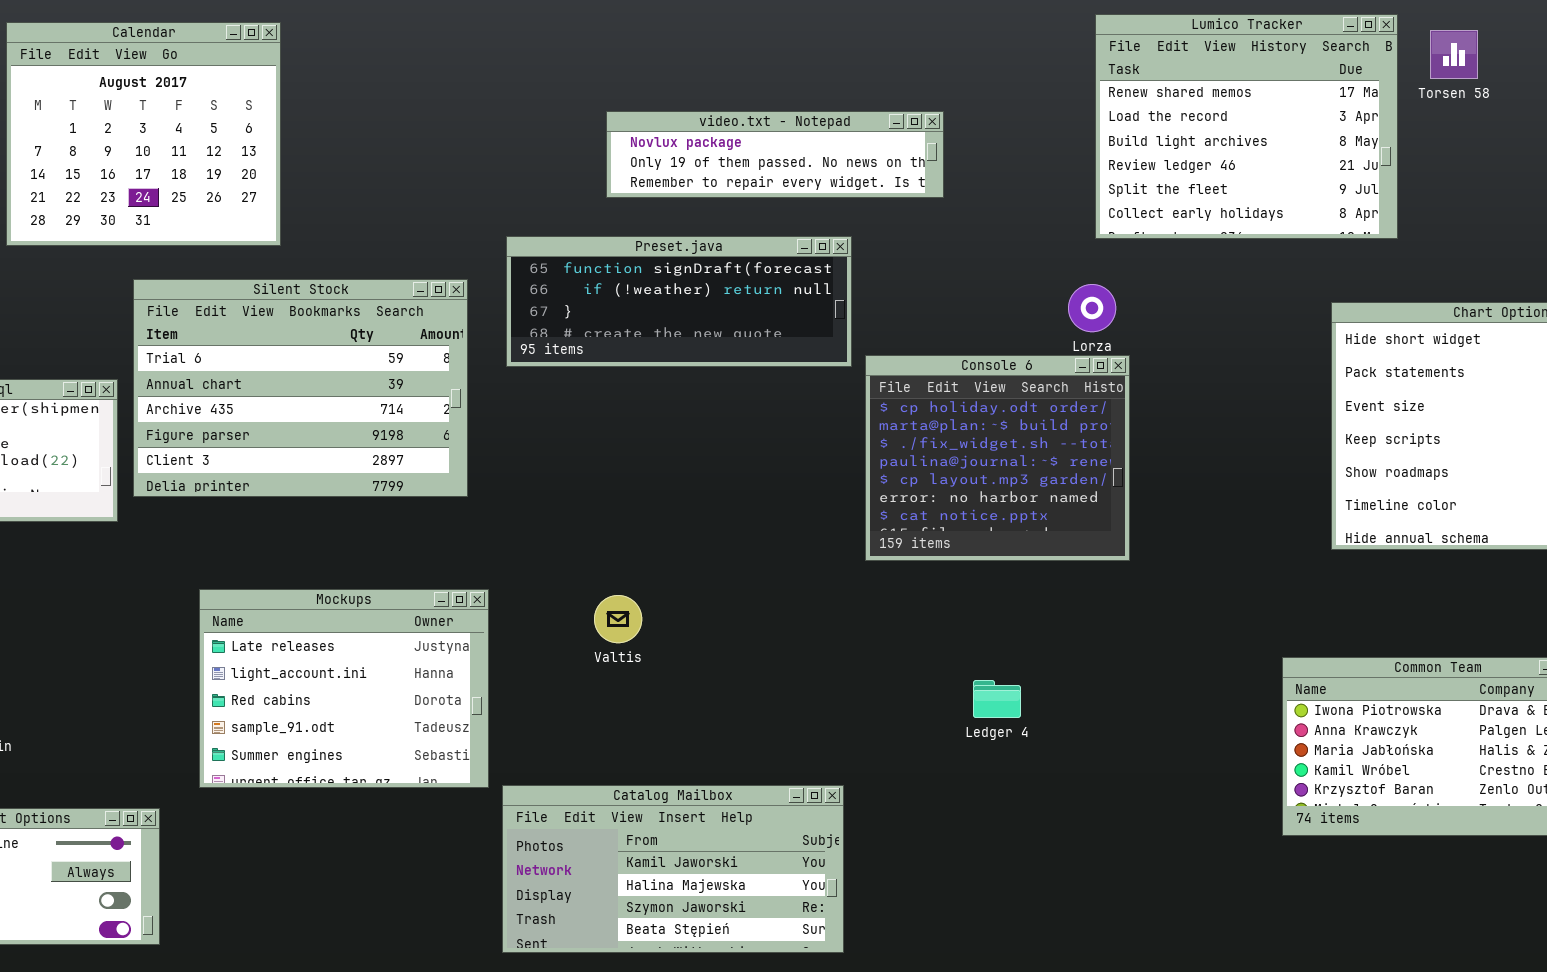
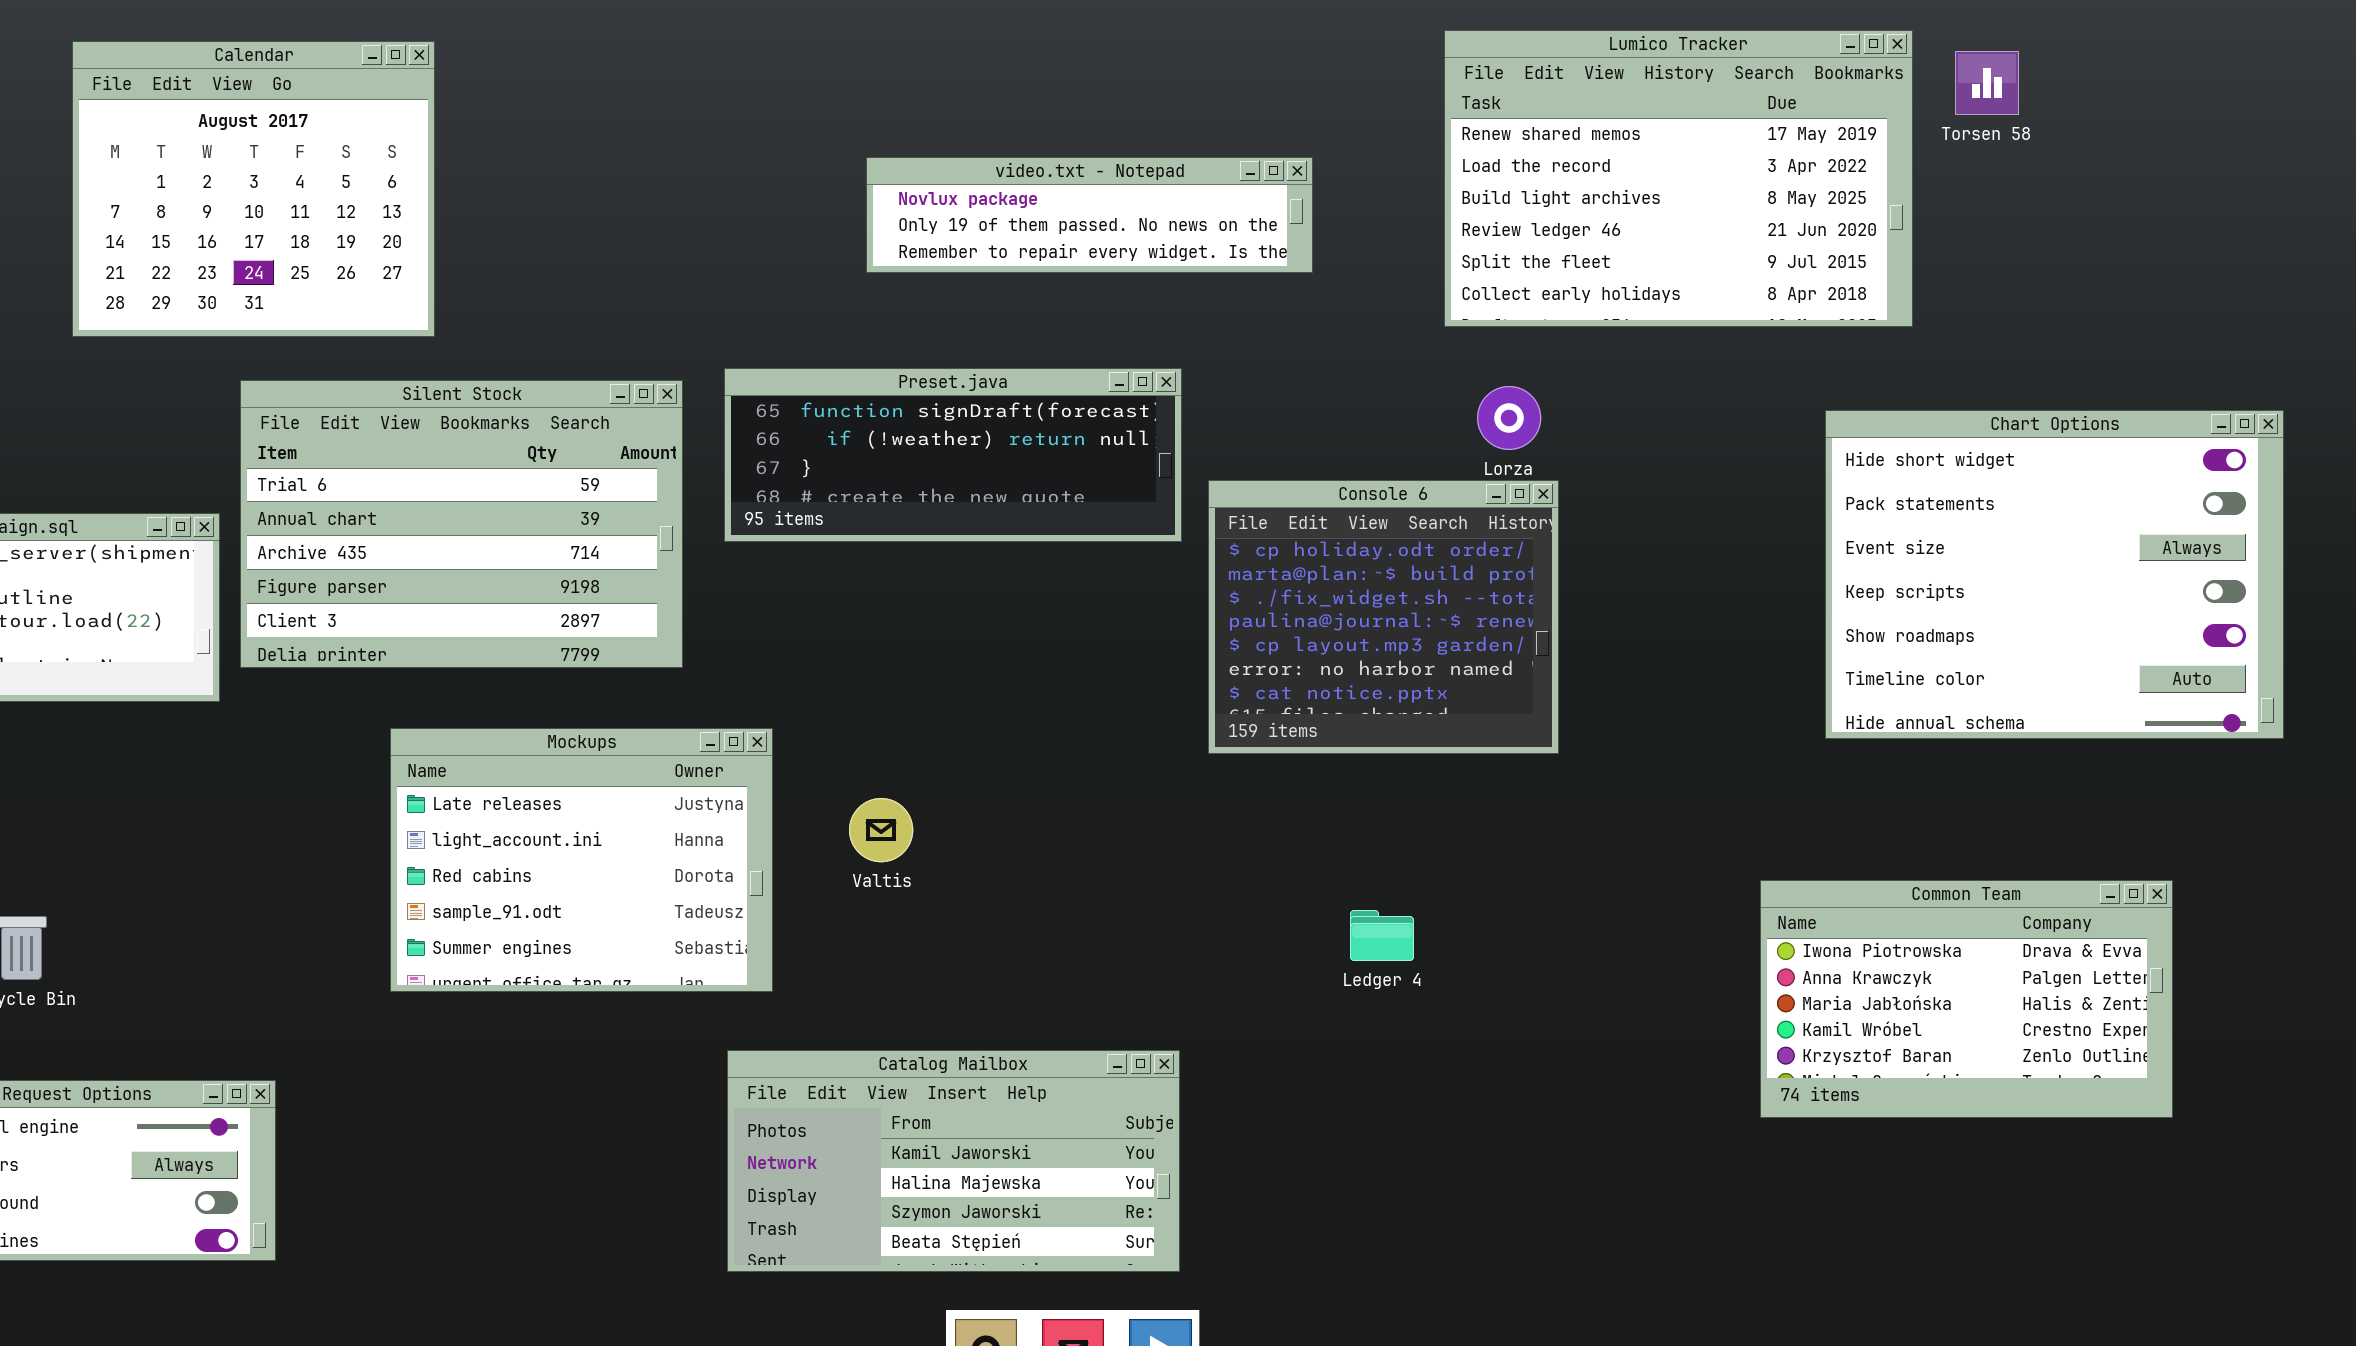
Lumico Tracker: [1095,14,1398,239] -> [1444,30,1913,327], resized
Preset.java: [506,236,852,367] -> [724,368,1182,542], moved
Mockups: [199,589,489,788] -> [390,728,773,992], moved

